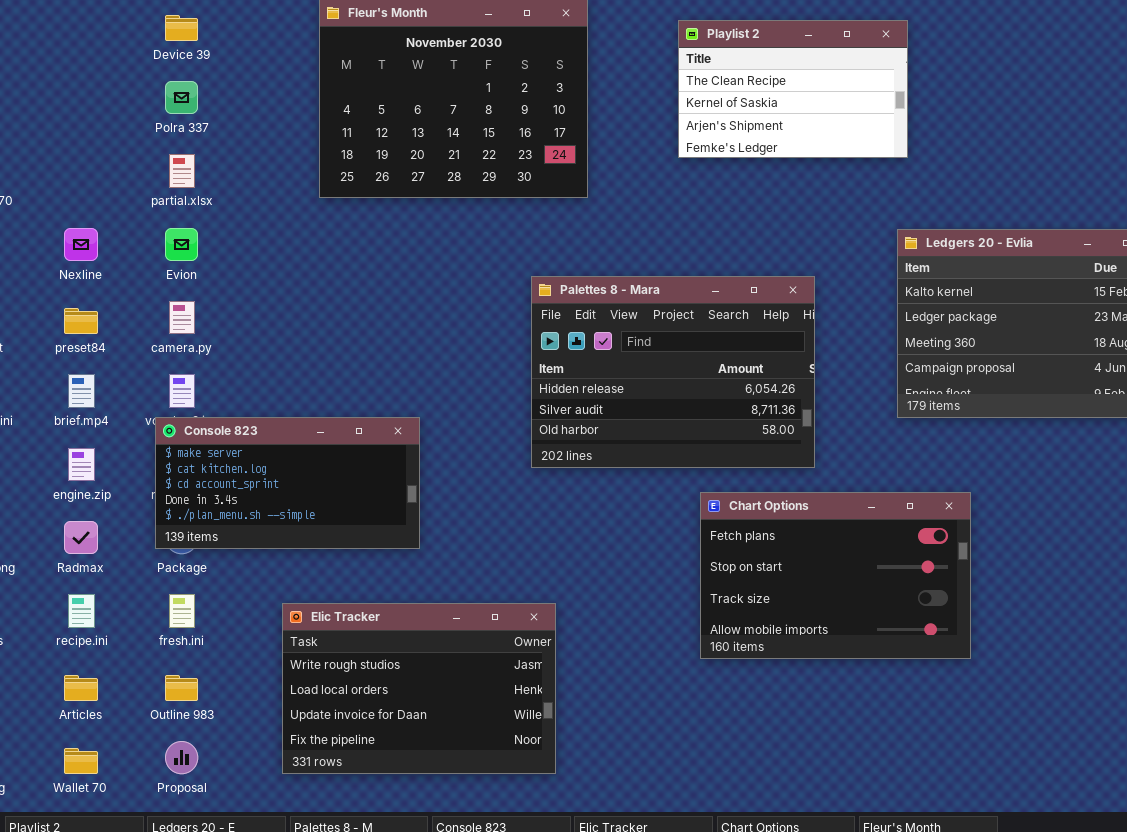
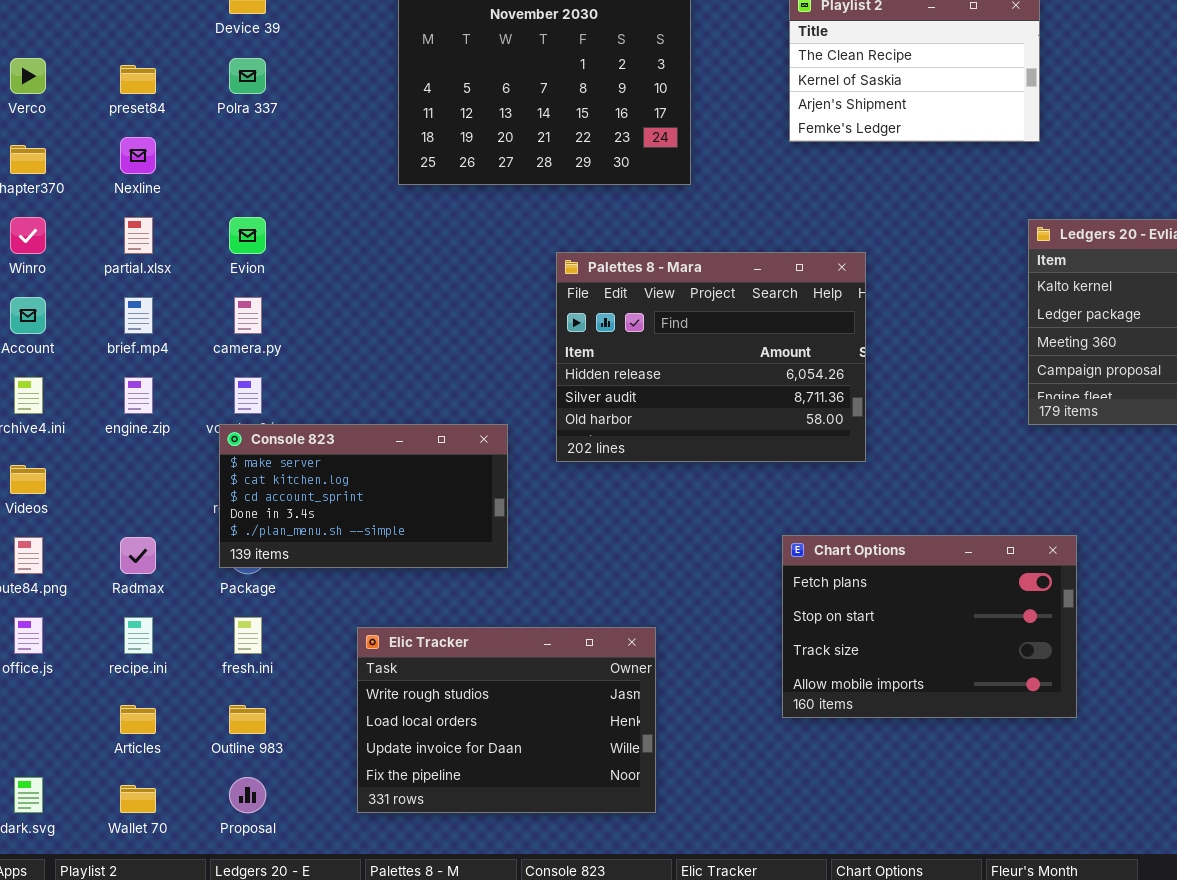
partial.xlsx: [169,154,195,188] -> [124,217,153,254], moved
Nexline: [64,228,98,261] -> [120,137,156,174], moved
Palettes 8 - Mara: [531,276,815,468] -> [556,252,866,462], moved
preset84: [64,308,98,334] -> [120,65,156,94], moved
brief.mp4: [68,374,95,408] -> [124,297,153,334], moved
engine.zip: [68,448,95,481] -> [124,377,153,414], moved
Chart Options: [700,492,971,659] -> [782,535,1077,718], moved

